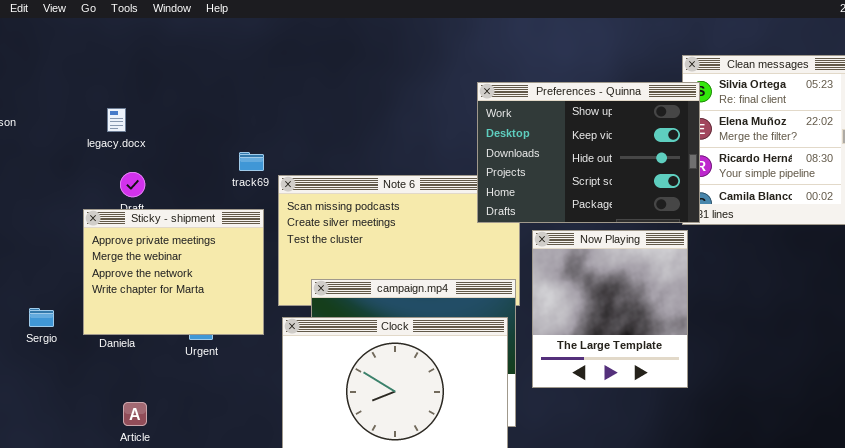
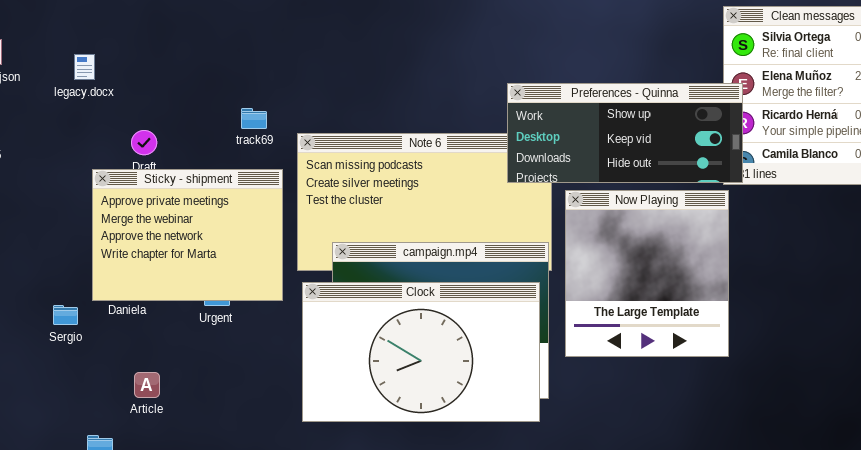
Preferences - Quinna: [477,82,700,223] -> [507,83,743,183], resized
legacy.docx: [107,108,126,132] -> [74,54,95,80], moved
track69: [239,152,264,171] -> [241,108,267,129], moved
Sergio: [29,308,54,327] -> [53,305,78,325], moved

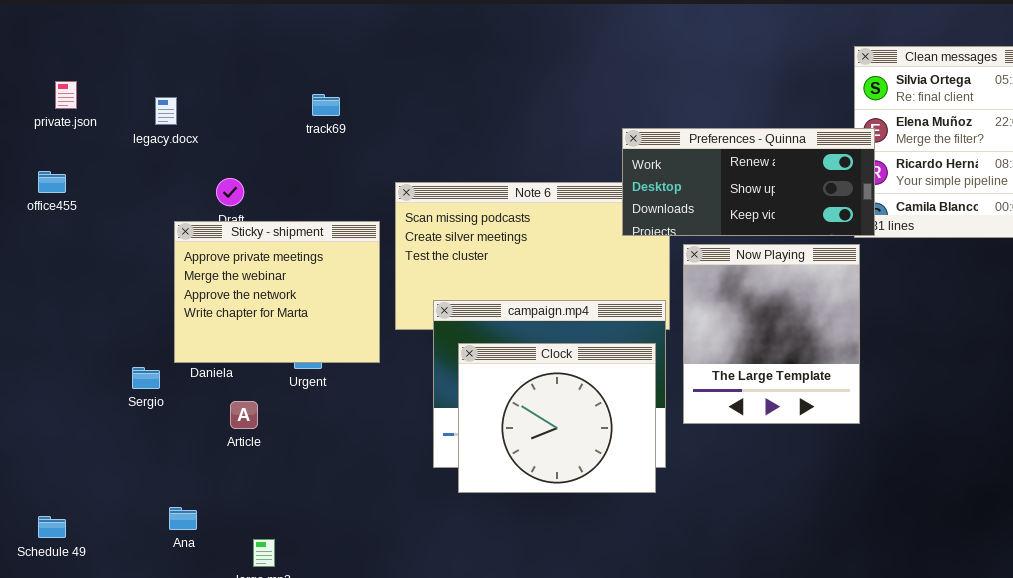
Preferences - Quinna: [507,83,743,183] -> [622,128,875,236], scrolled up 1 row
track69: [241,108,267,129] -> [312,94,340,116], moved
Clock: [302,282,540,422] -> [458,343,656,493], resized
Article: [134,372,160,398] -> [230,401,258,429], moved

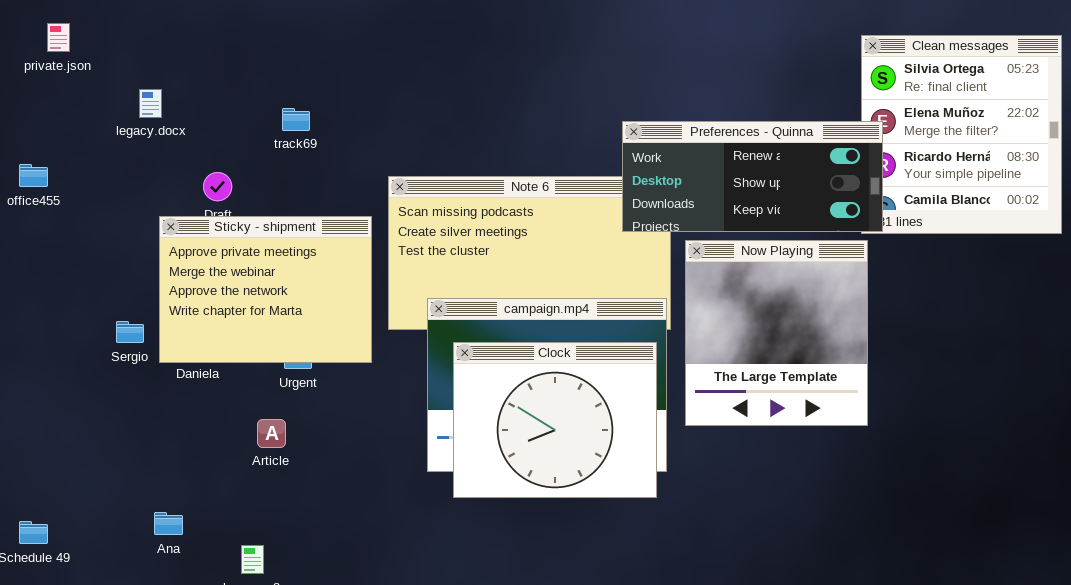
private.json: [55,81,77,109] -> [47,23,70,52], moved
track69: [312,94,340,116] -> [282,108,310,131], moved
Sergio: [132,367,160,389] -> [116,321,144,343], moved
Article: [230,401,258,429] -> [257,419,286,448], moved

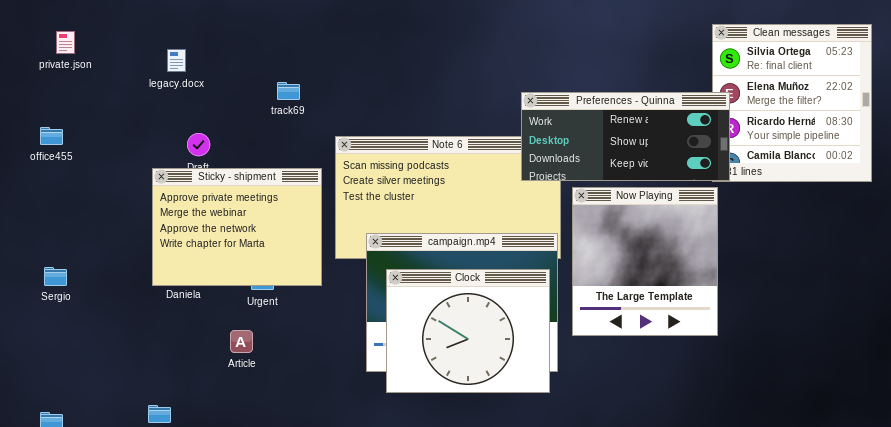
private.json: [47,23,70,52] -> [56,31,75,54], moved
legacy.docx: [139,89,162,118] -> [167,49,186,72], moved
track69: [282,108,310,131] -> [277,82,300,100], moved
Sergio: [116,321,144,343] -> [44,267,67,286], moved

